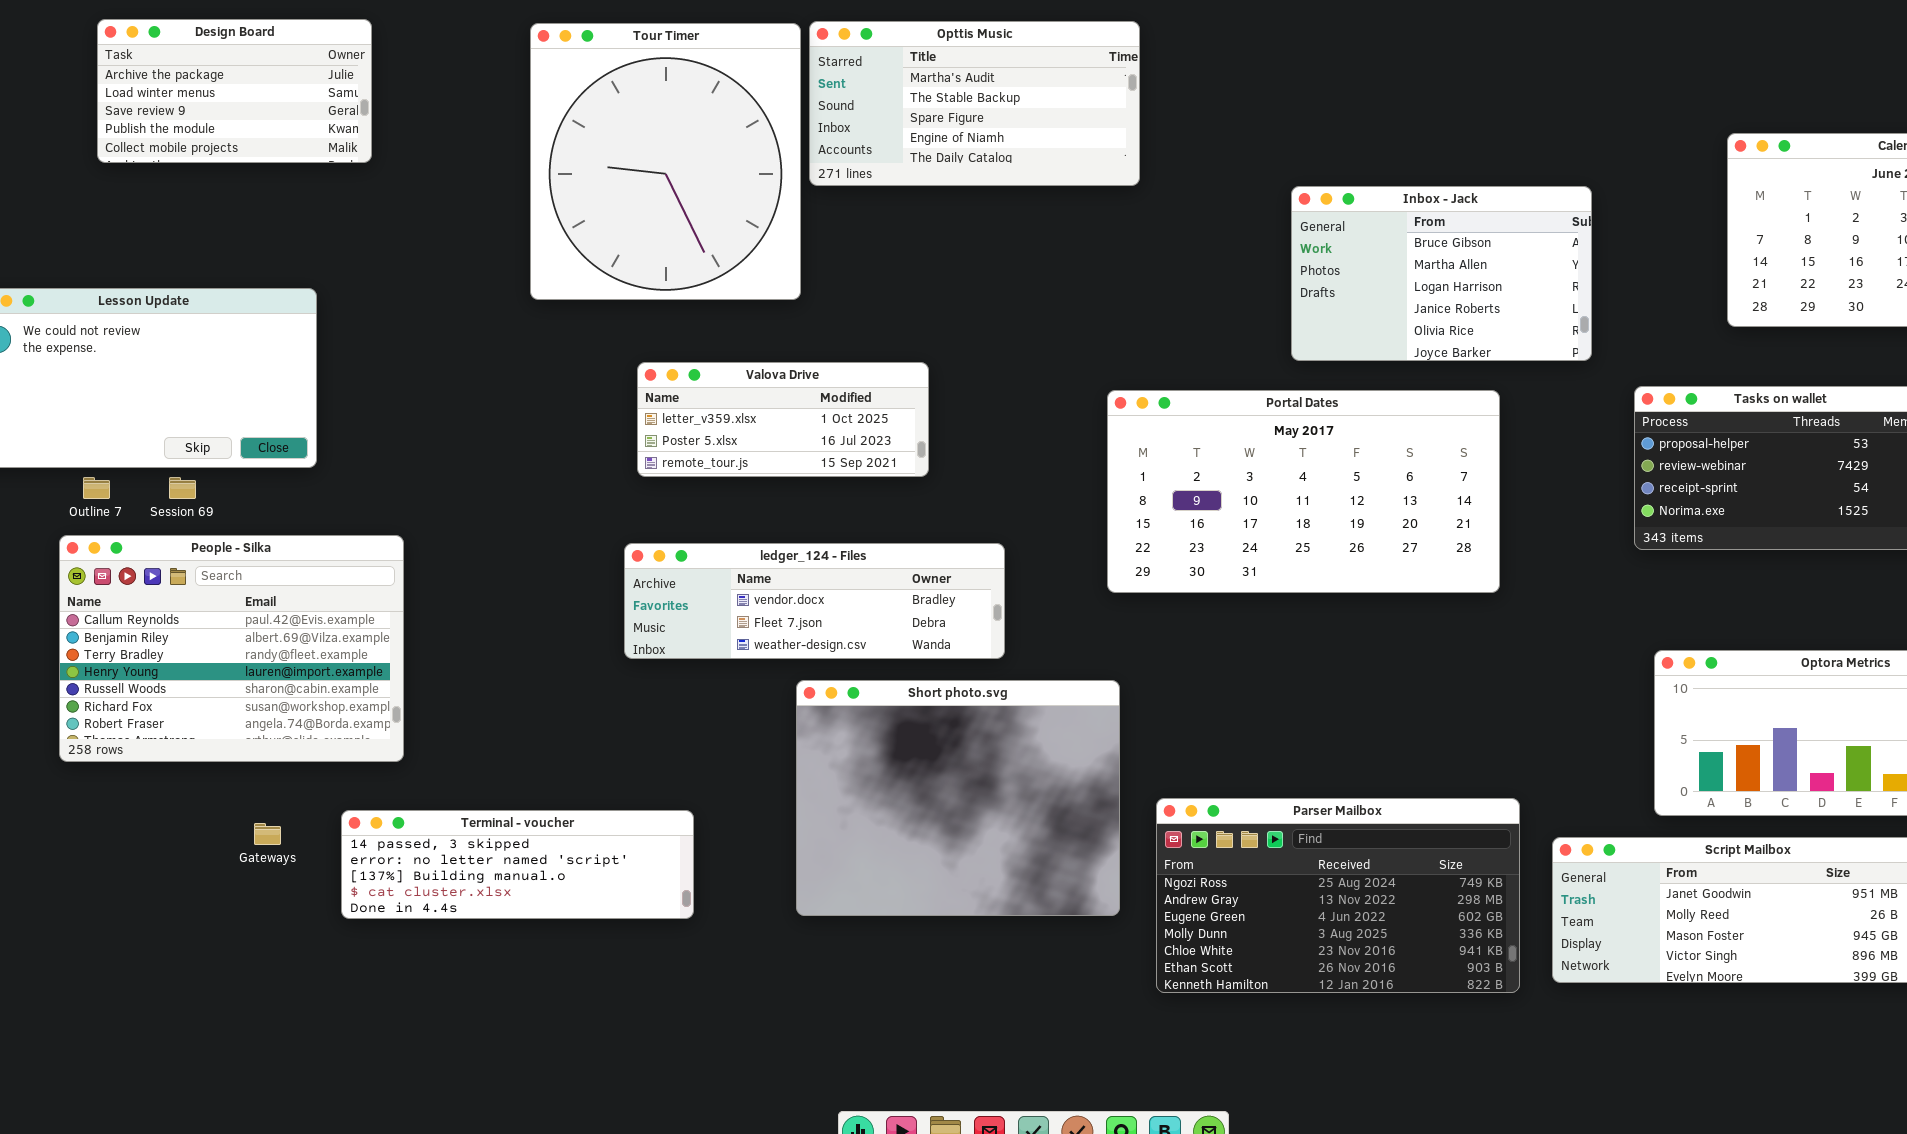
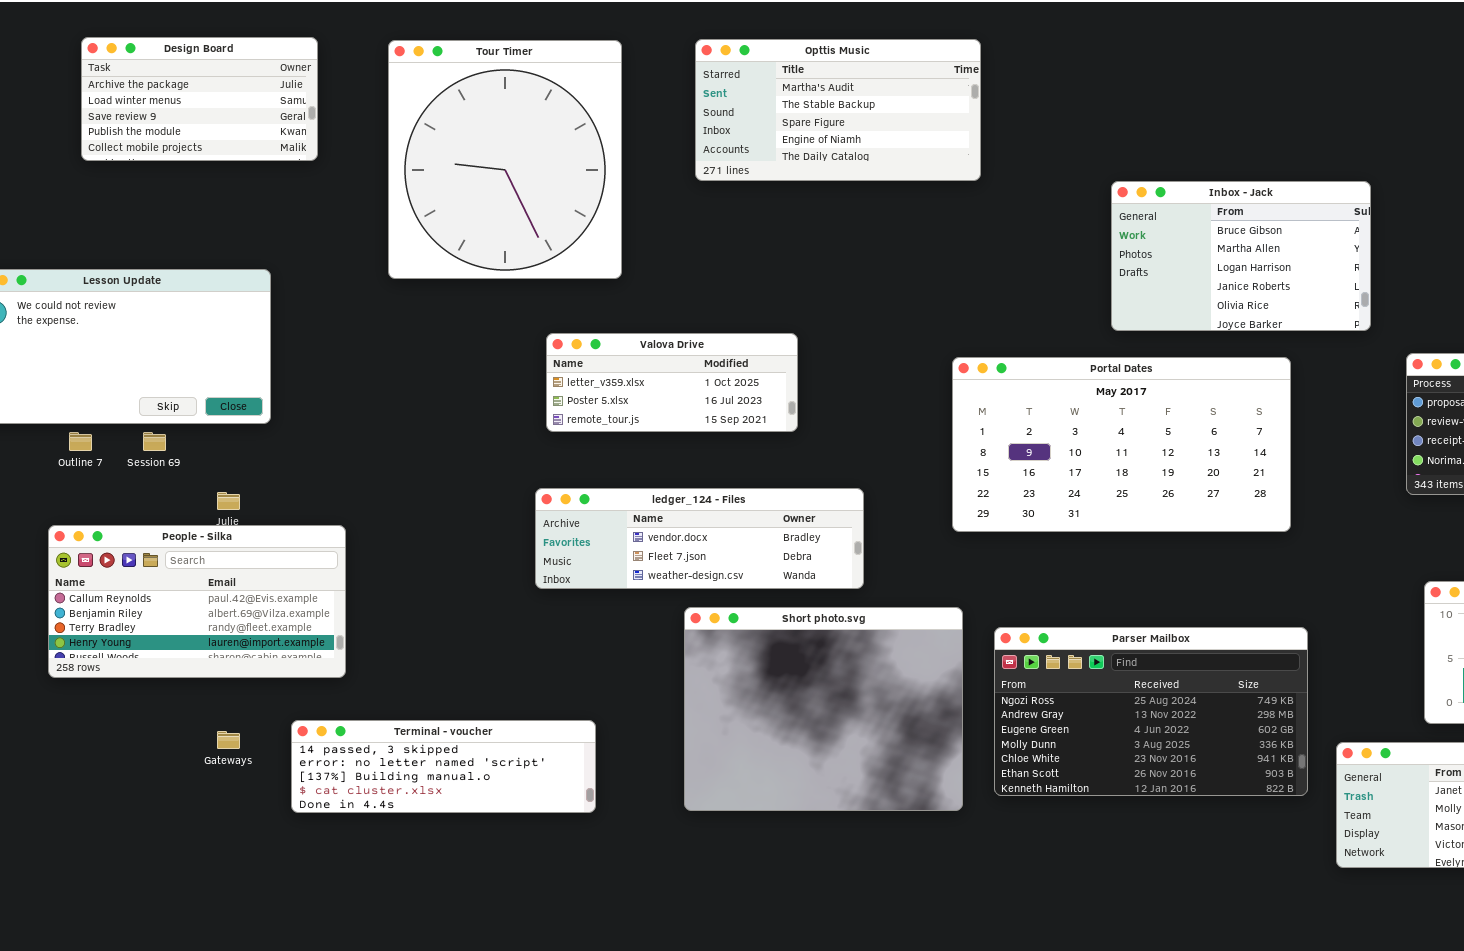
Tour Timer: [530,23,801,300] -> [388,40,622,279], moved
People - Silka: [59,535,404,762] -> [48,525,346,678], resized
Parser Mailbox: [1156,798,1520,993] -> [994,627,1308,796], moved

